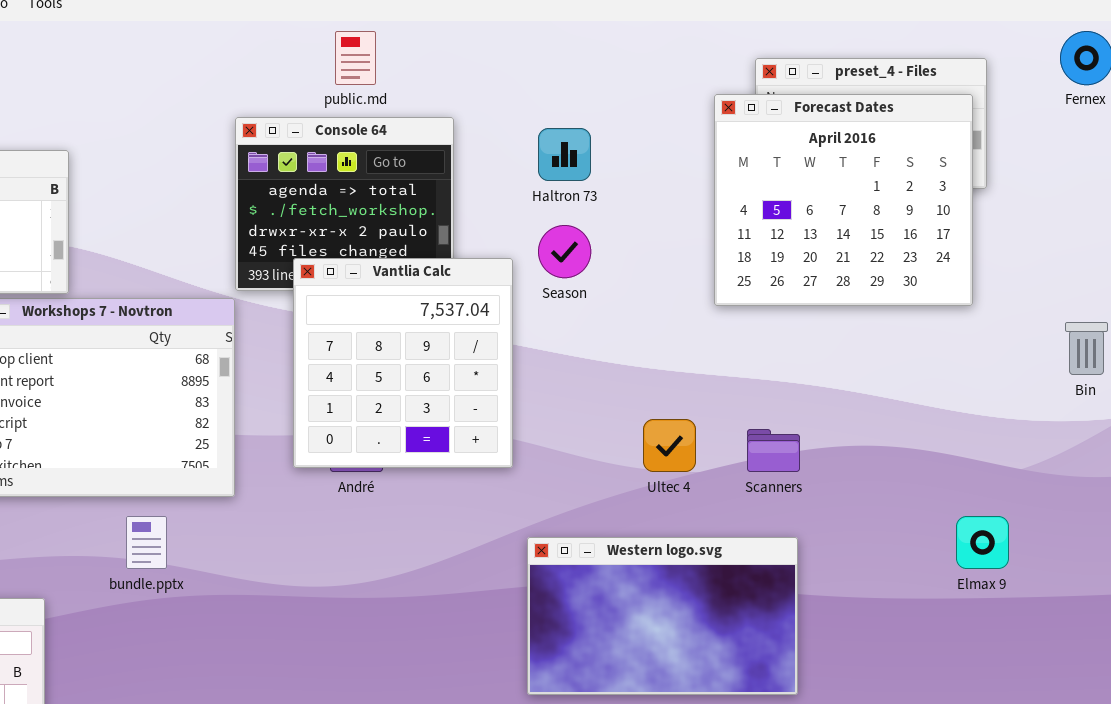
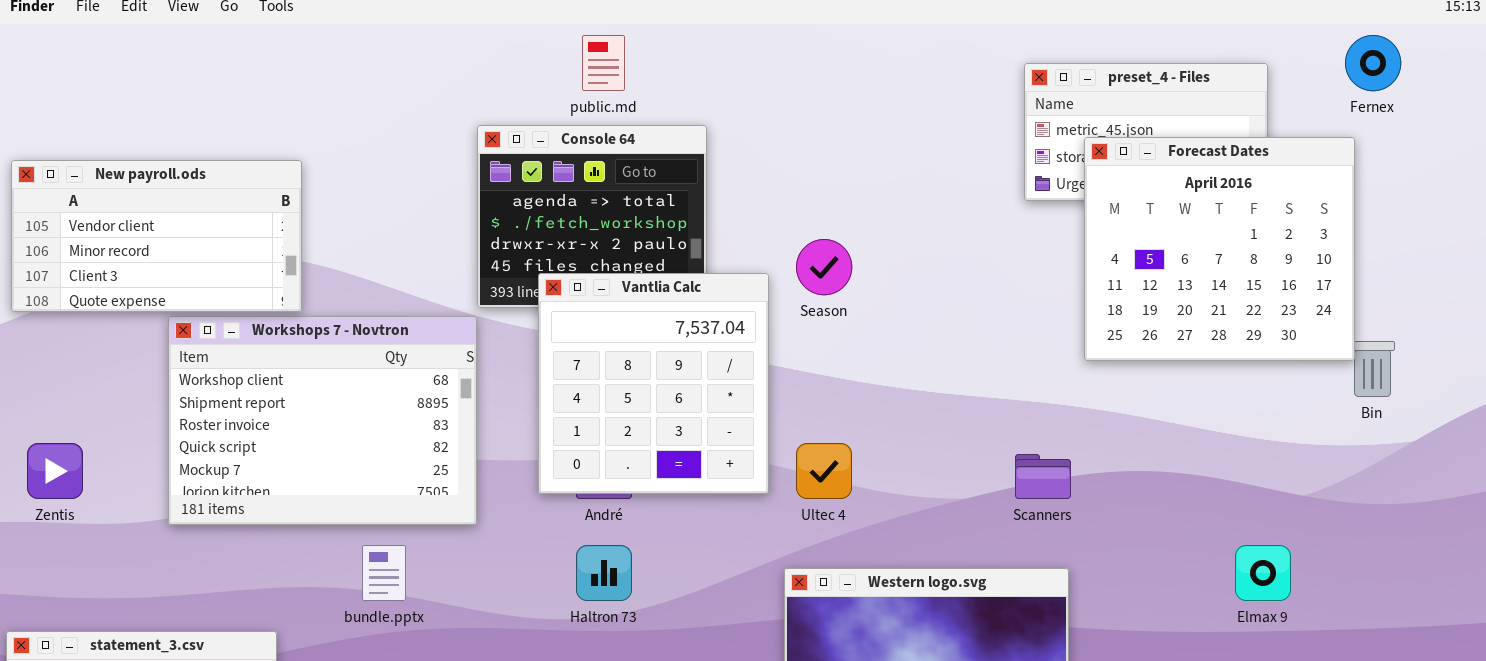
Forecast Dates: [714,94,973,306] -> [1084,137,1355,361], moved
Haltron 73: [538,128,591,181] -> [576,545,632,601], moved
Ultec 4: [643,419,696,472] -> [796,443,852,499], moved

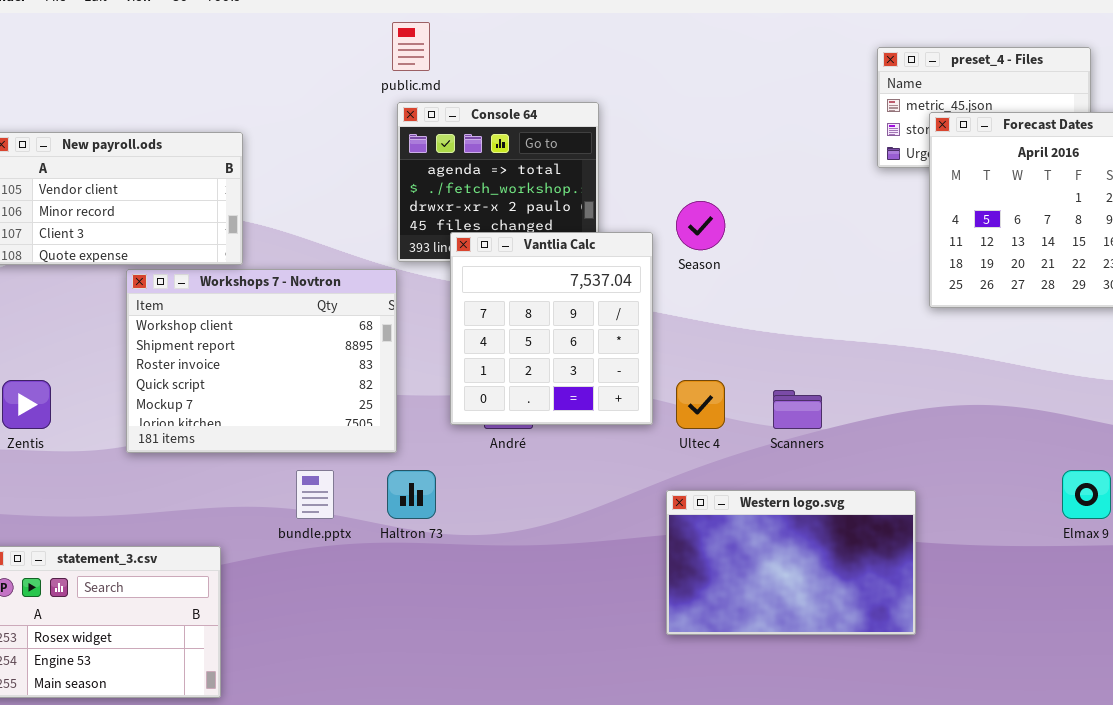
public.md: [582,35,625,91] -> [392,22,430,71], moved
Scanners: [1015,454,1071,499] -> [773,390,822,429], moved
Haltron 73: [576,545,632,601] -> [387,470,436,519], moved

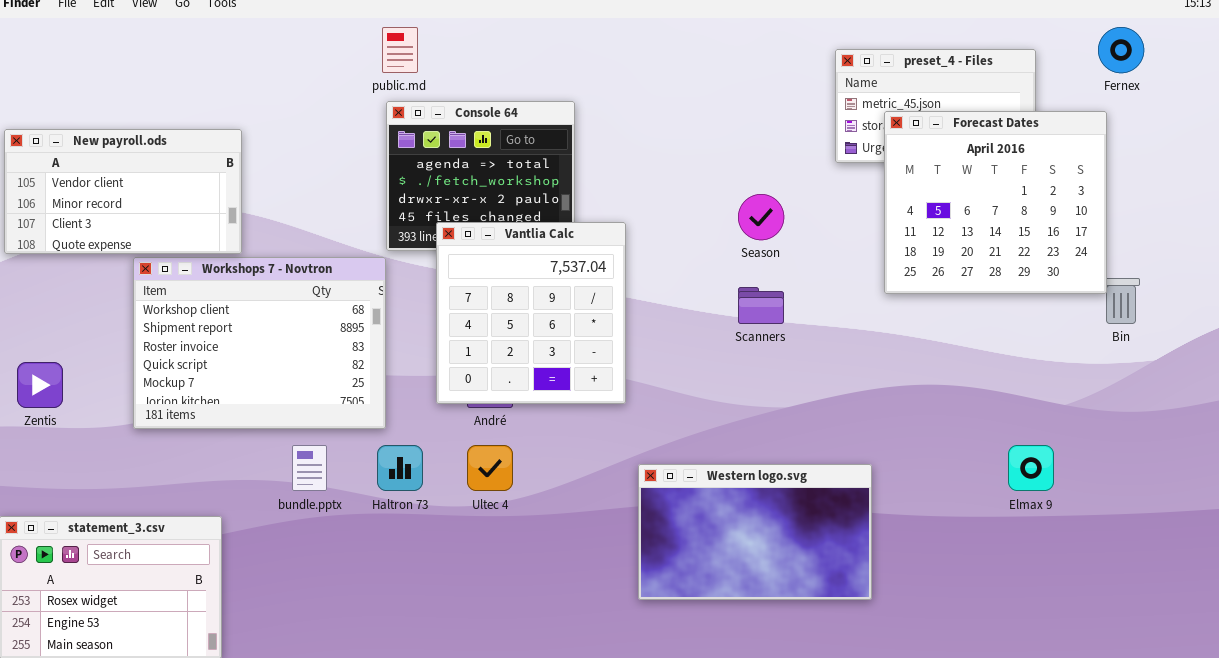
Season: [676,201,725,250] -> [738,194,784,240], moved
Ultec 4: [676,380,725,429] -> [467,445,513,491], moved
Scanners: [773,390,822,429] -> [738,287,784,324], moved

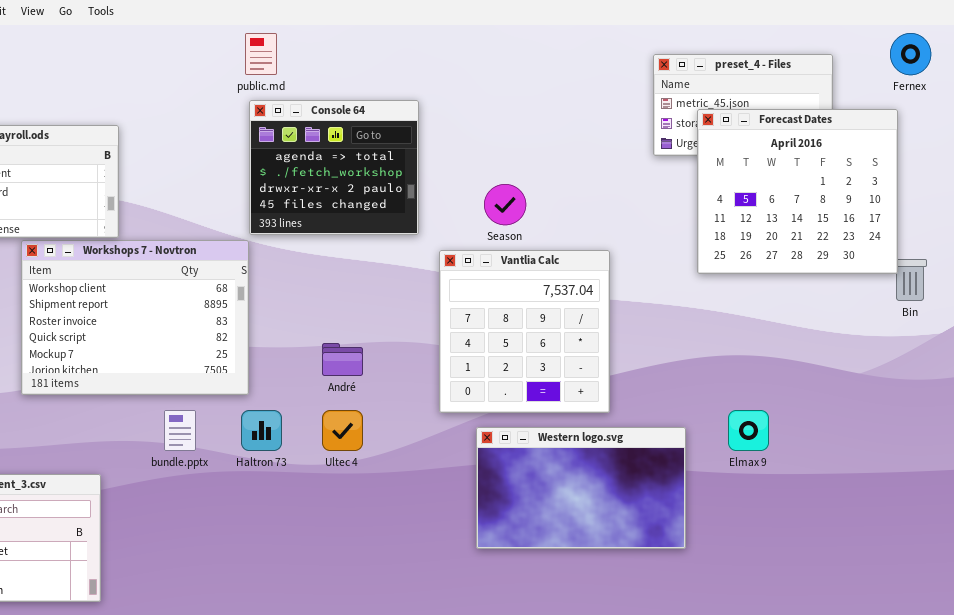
Season: [738,194,784,240] -> [484,184,526,225], moved
Vantlia Calc: [436,222,626,404] -> [439,250,610,413], moved
Elmax 9: [1008,445,1054,491] -> [728,410,769,451], moved

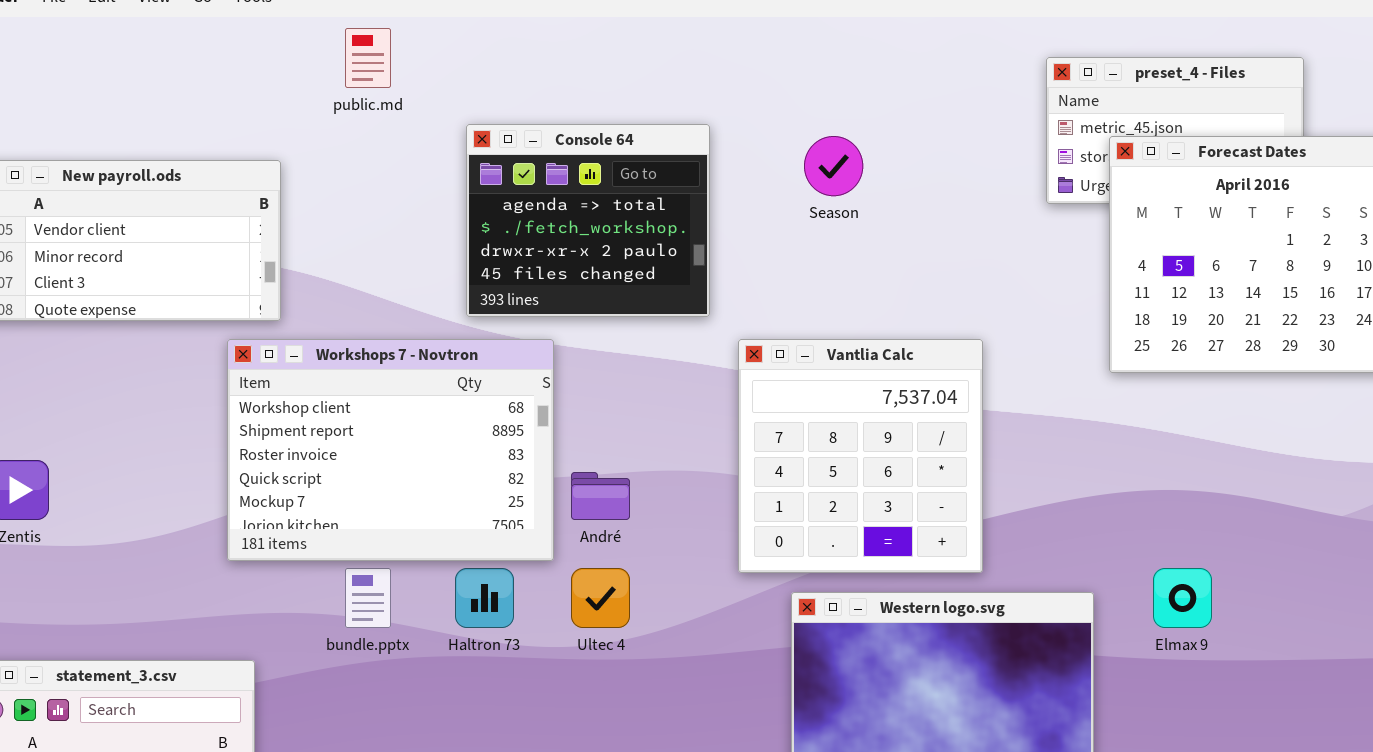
public.md: [245,33,277,75] -> [345,28,391,88], moved
Season: [484,184,526,225] -> [804,136,863,196], moved
Workshops 7 - Novtron: [21,240,249,395] -> [227,339,554,561], moved

